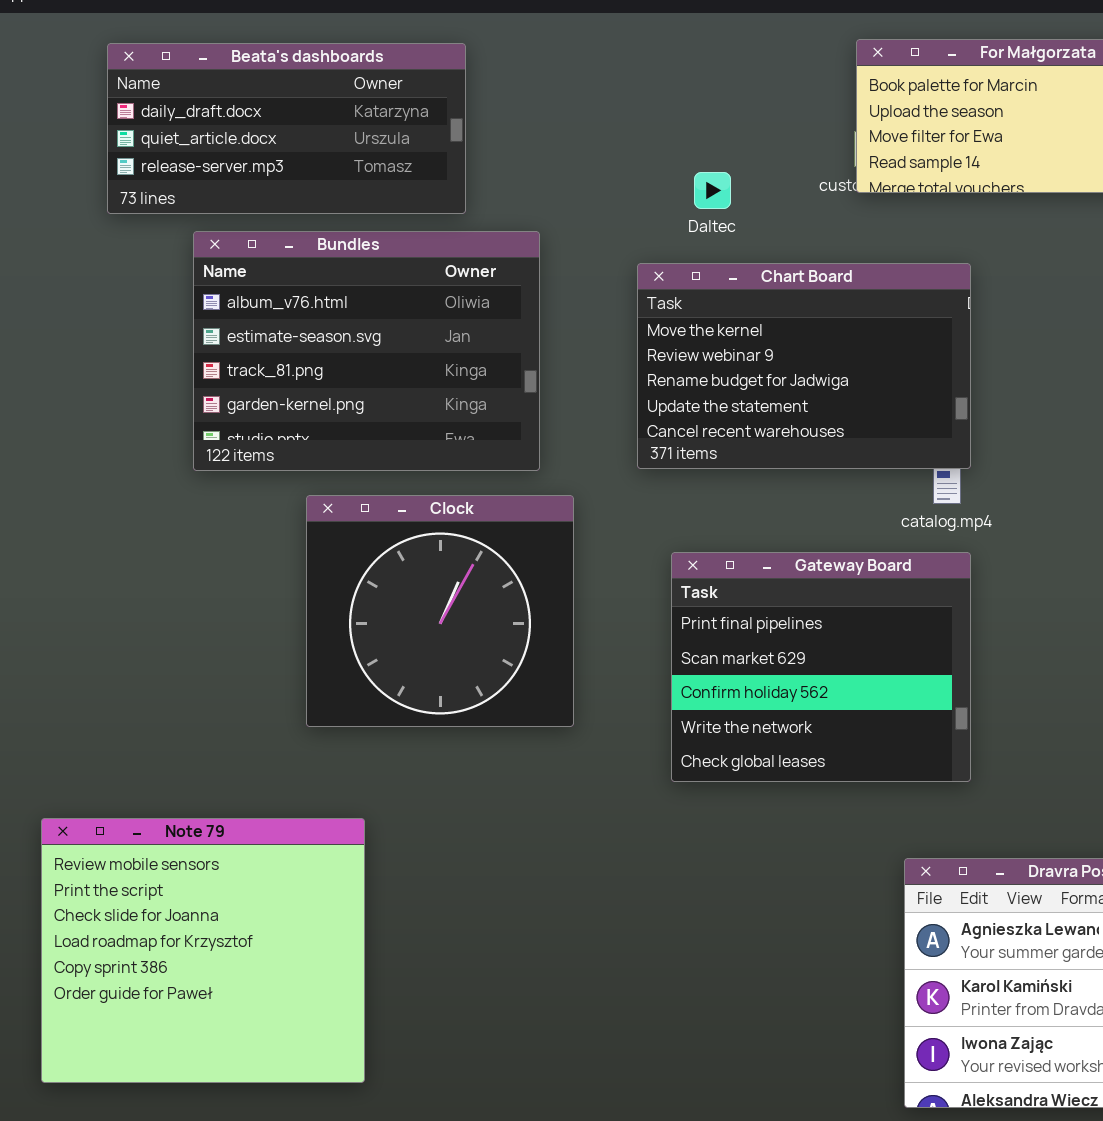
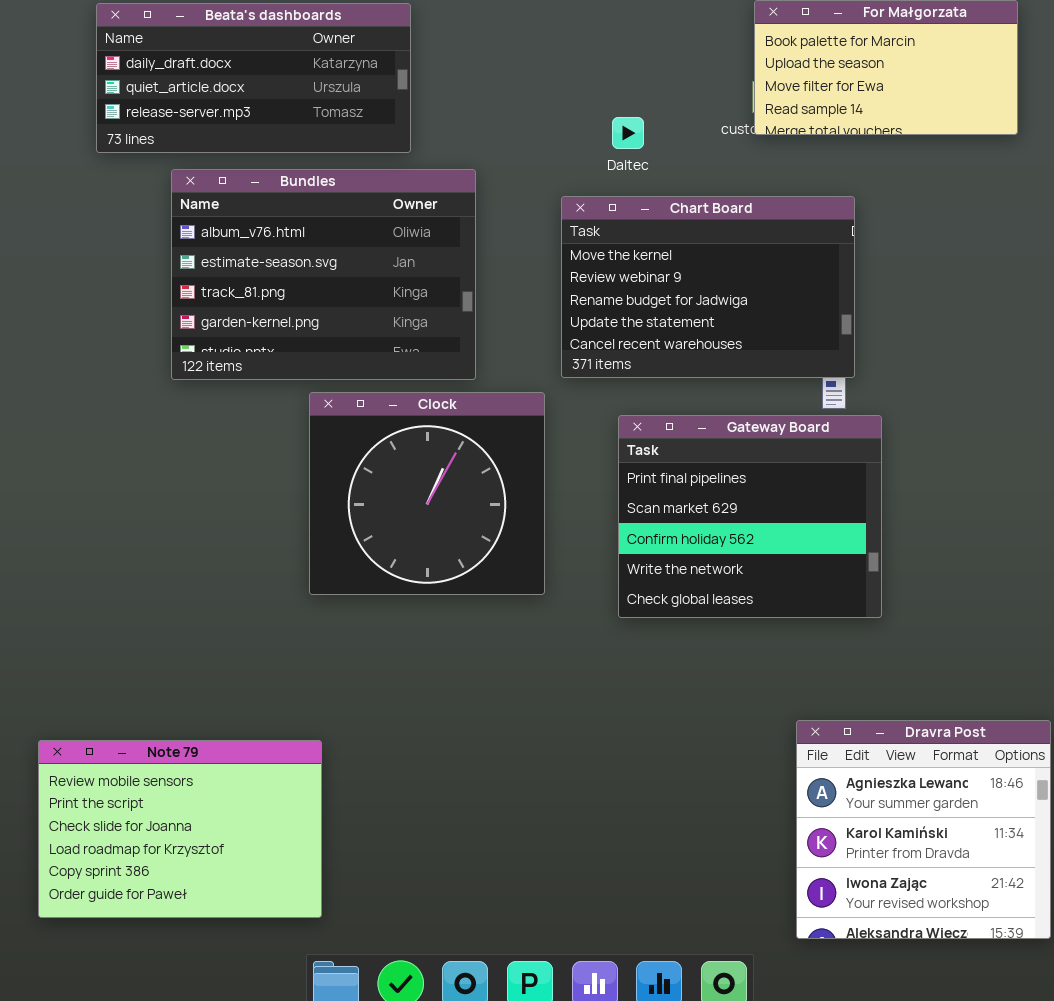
Clock: [306,495,574,727] -> [309,392,545,595], moved
Gateway Board: [671,552,971,782] -> [618,415,882,618], moved
Note 79: [41,818,365,1083] -> [38,740,322,918], resized

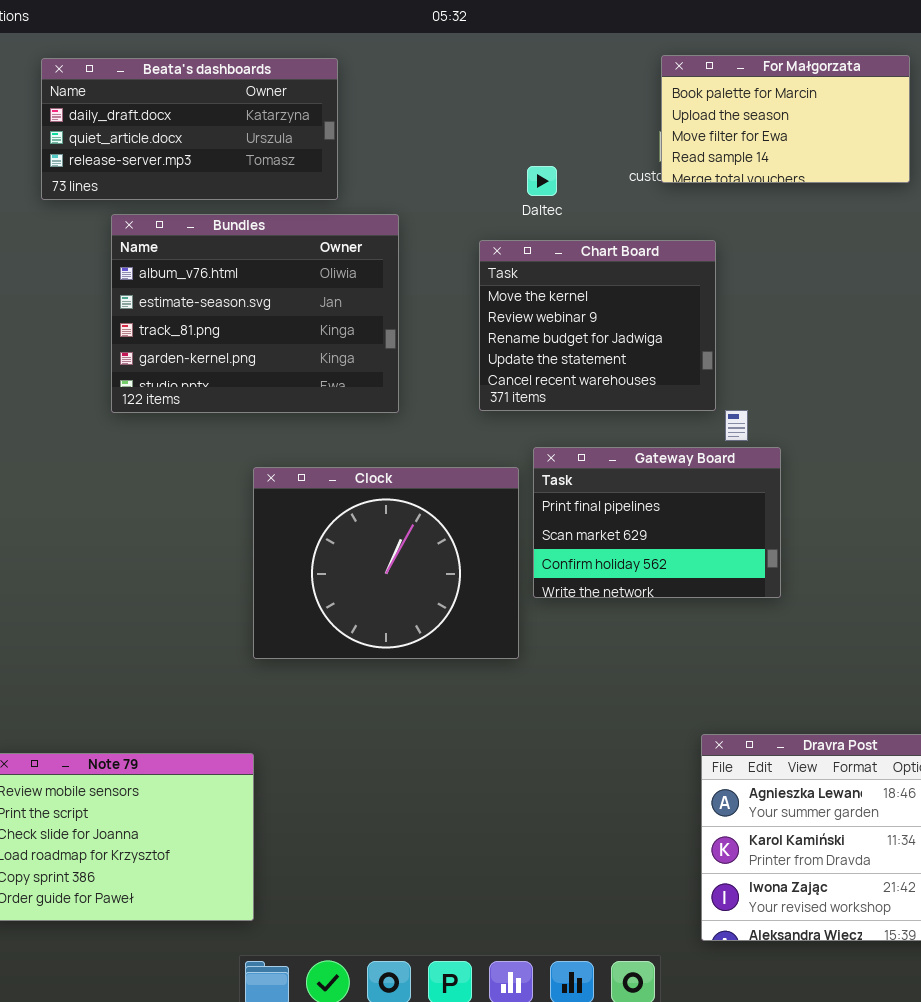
Chart Board: [561,196,855,378] -> [479,240,716,411], resized
Clock: [309,392,545,595] -> [253,467,519,659], moved, resized
Gateway Board: [618,415,882,618] -> [533,447,781,598], resized

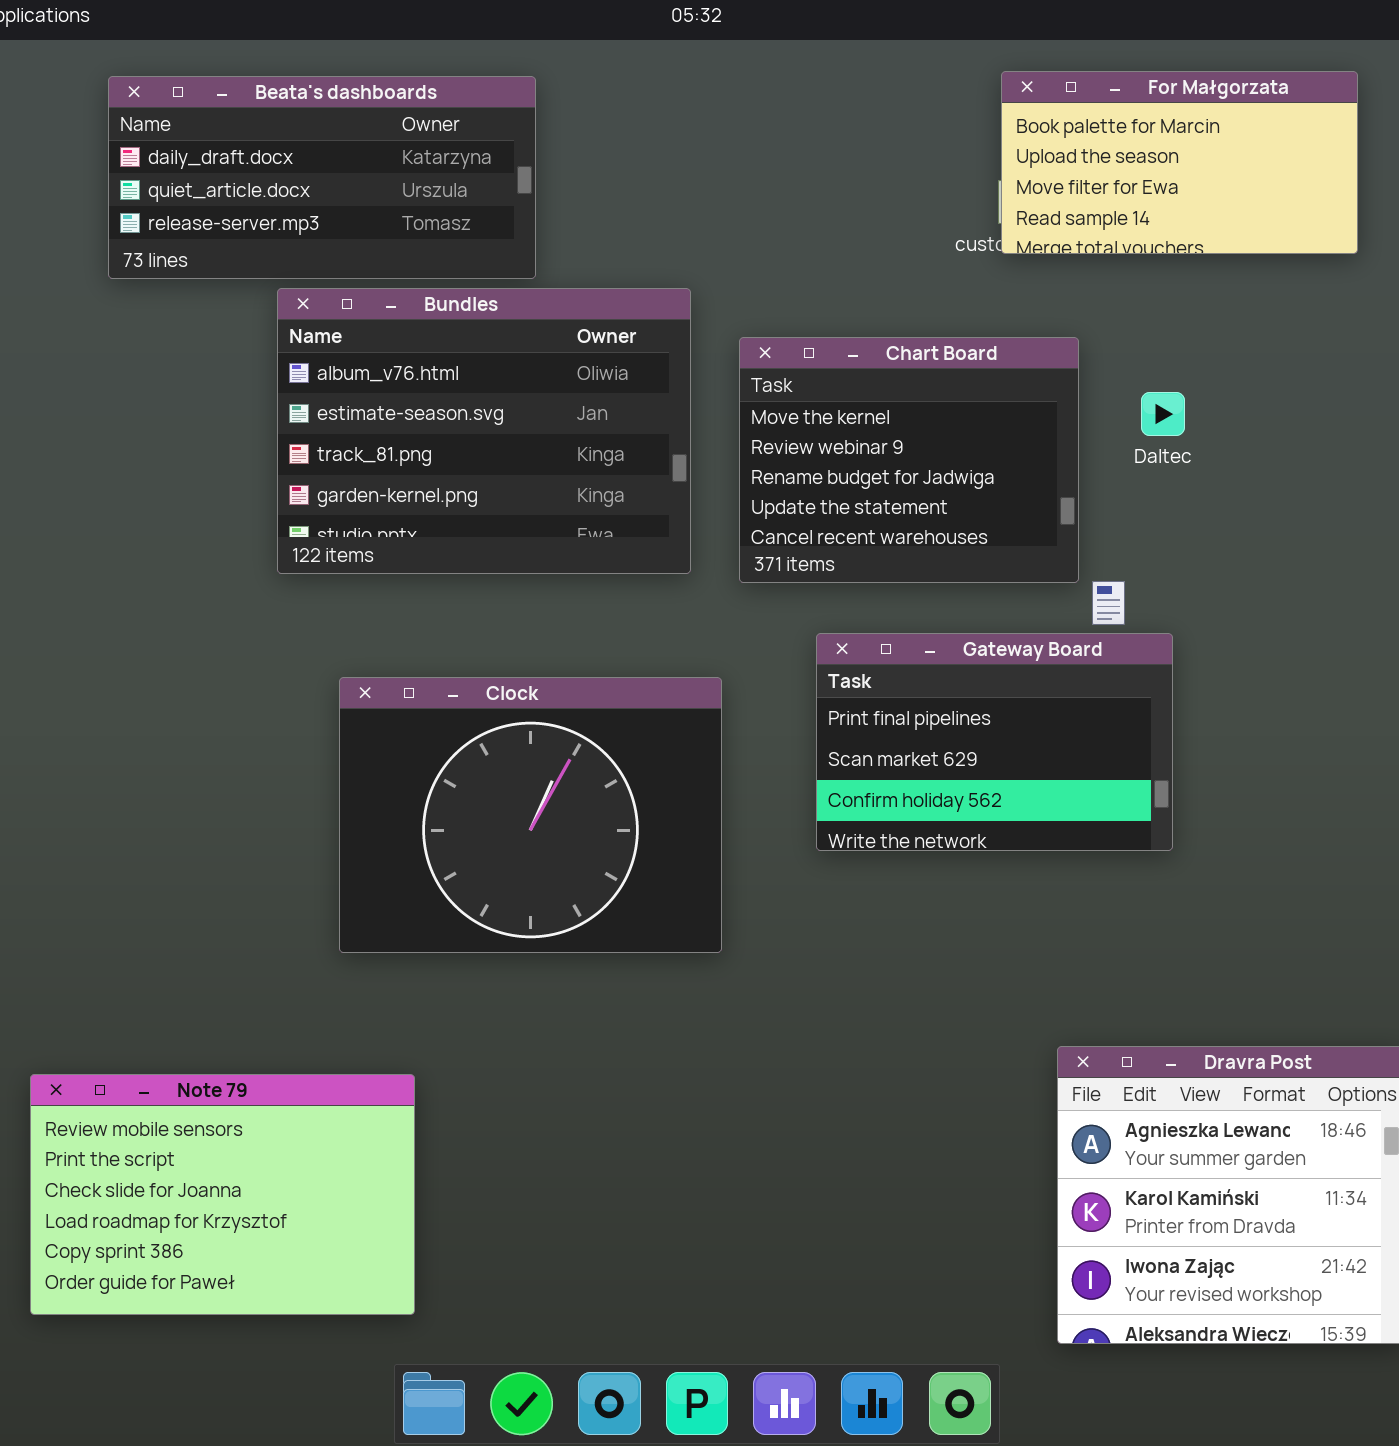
Daltec: [527,166,557,196] -> [1141,392,1185,436], moved
Bundles: [111,214,399,413] -> [277,288,691,574], moved
Clock: [253,467,519,659] -> [339,677,722,953], moved

